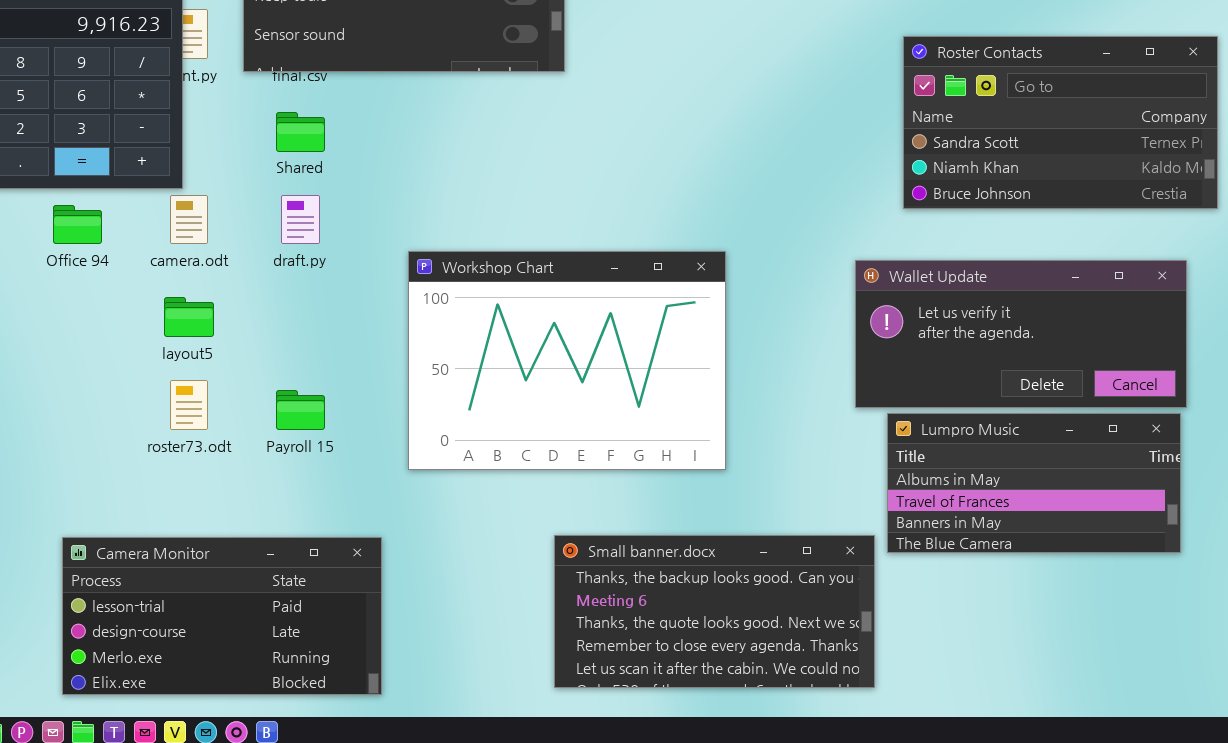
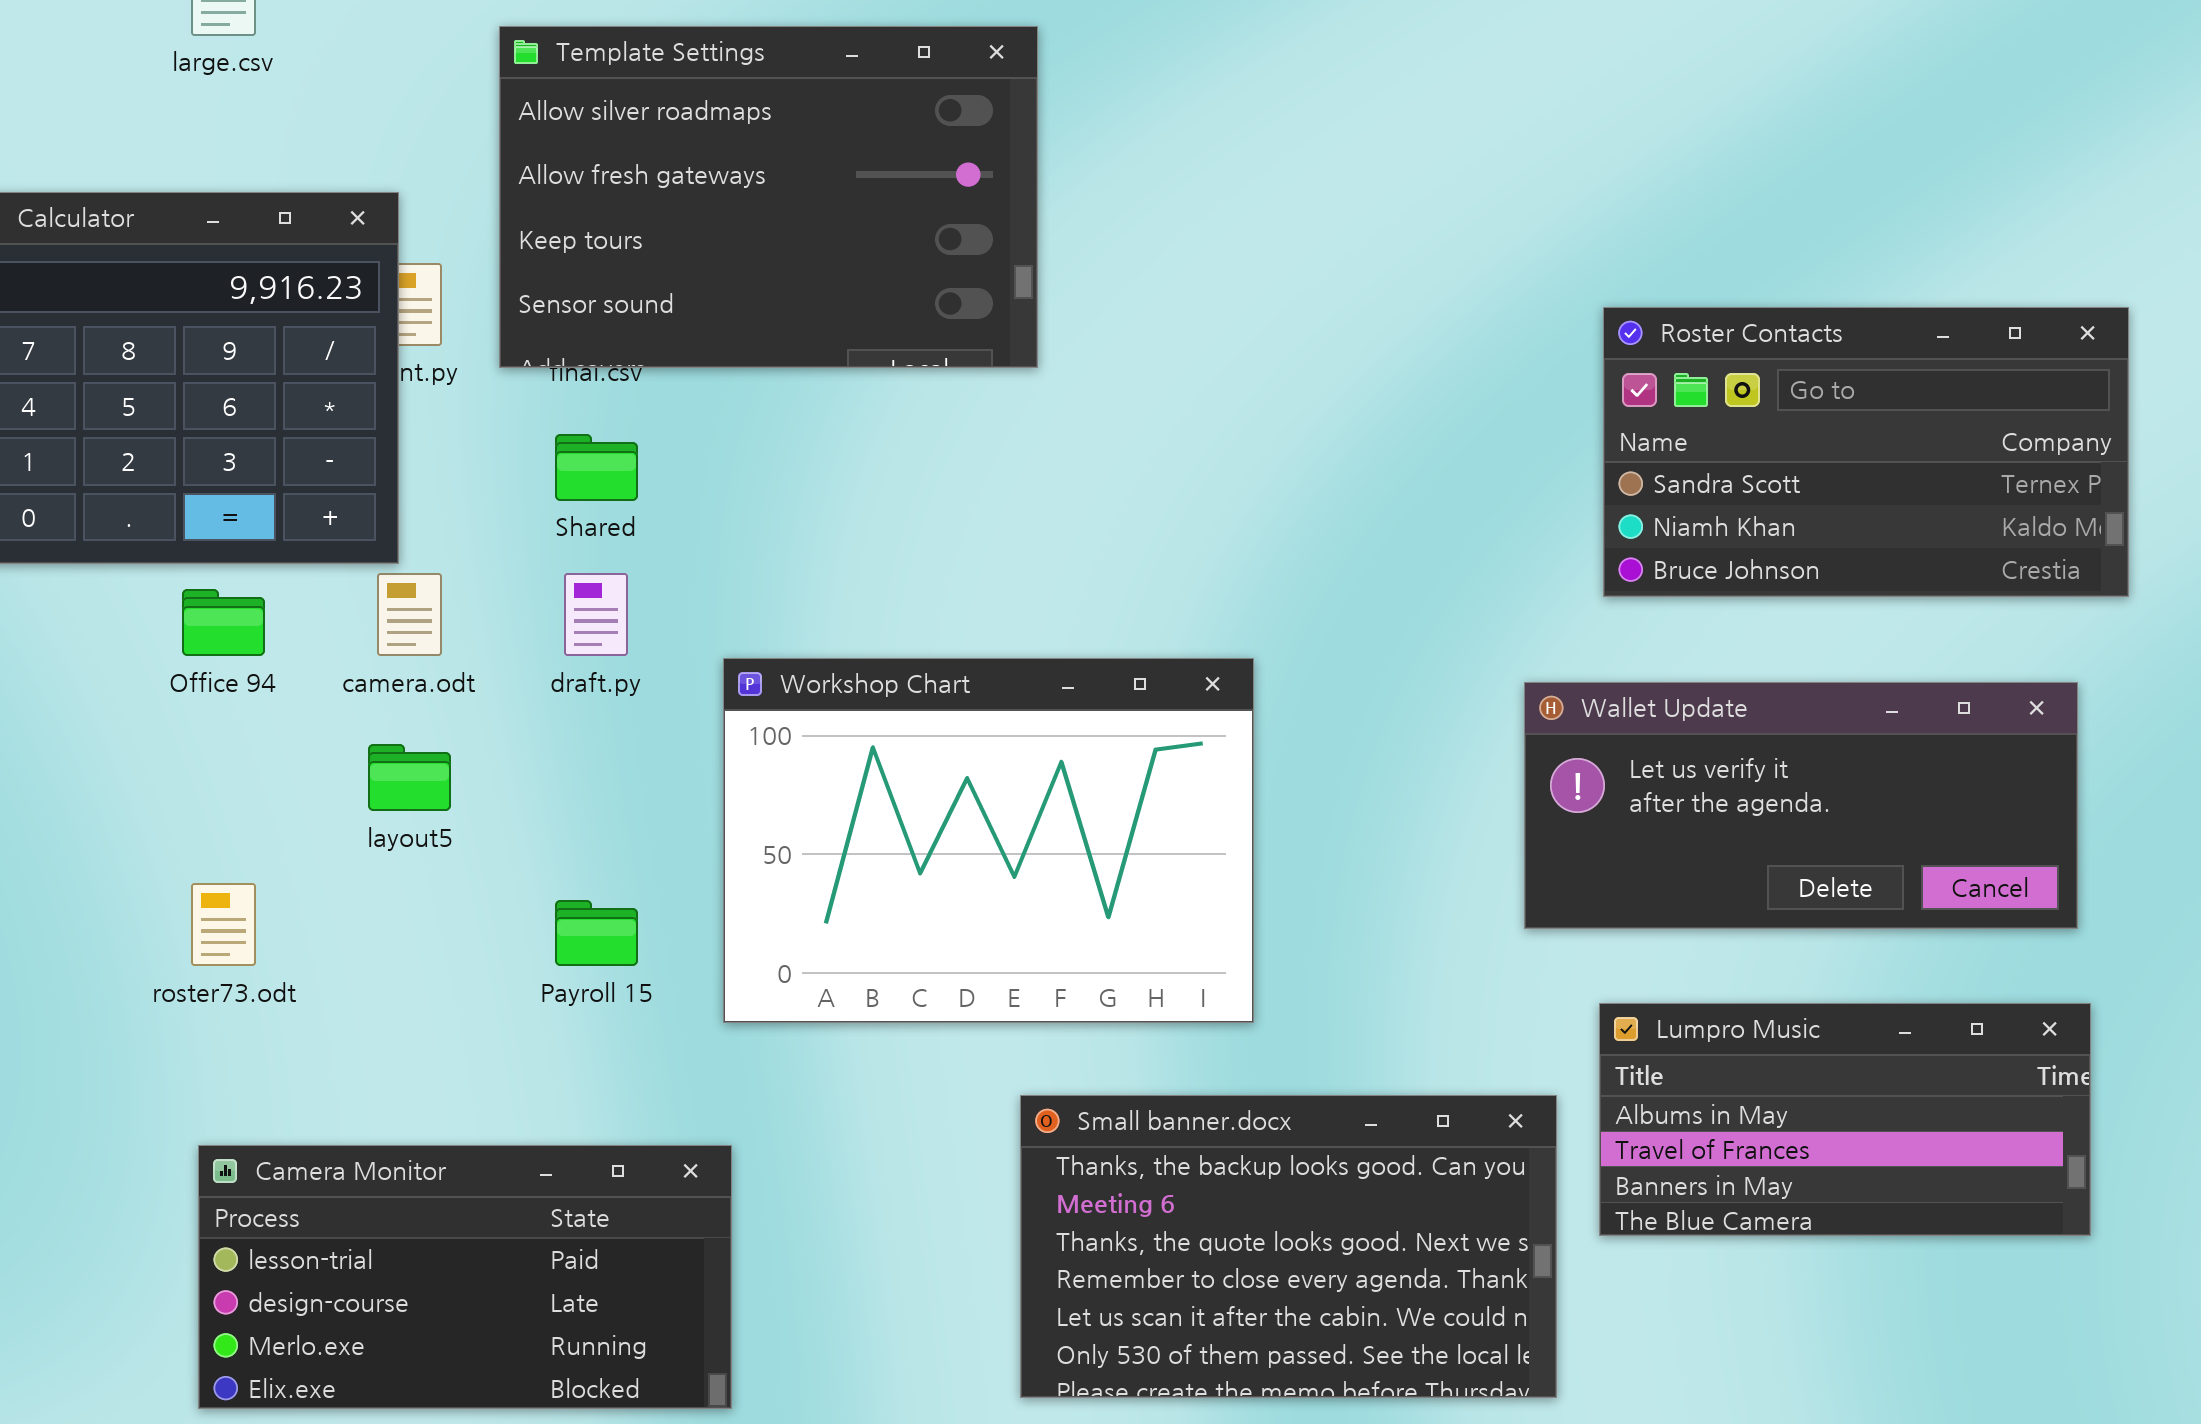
Workshop Chart: [408,251,726,470] -> [723,658,1254,1023], moved
roster73.odt: [170,380,208,430] -> [191,883,256,966], moved
Lumpro Music: [887,413,1181,553] -> [1599,1003,2091,1236], moved
Small banner.docx: [554,535,875,688] -> [1020,1095,1557,1398], resized

